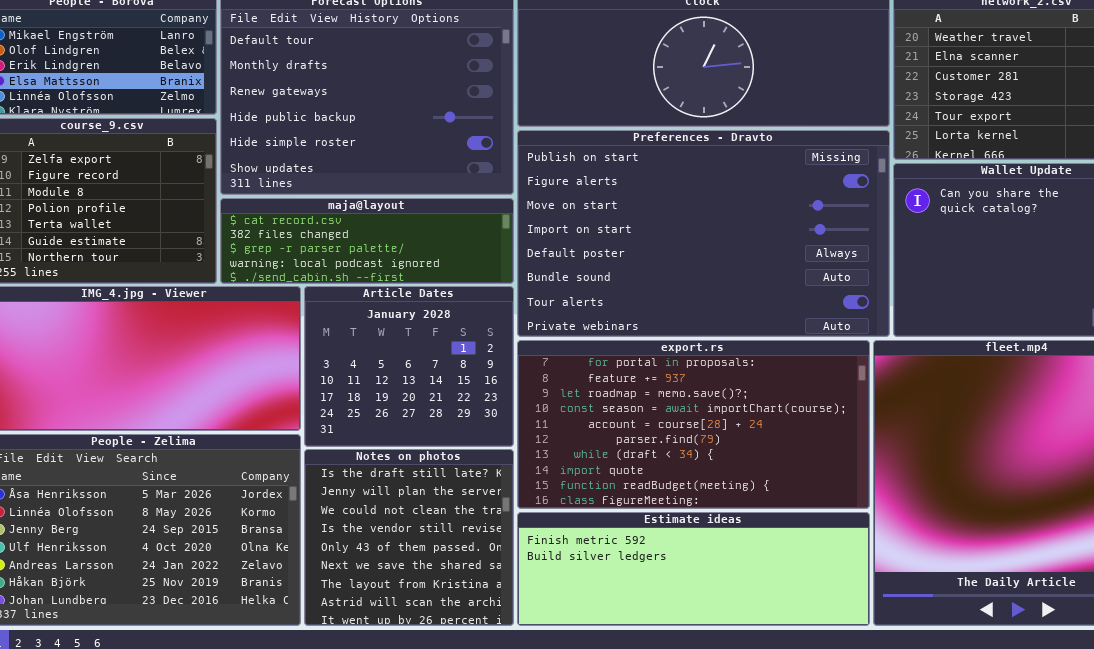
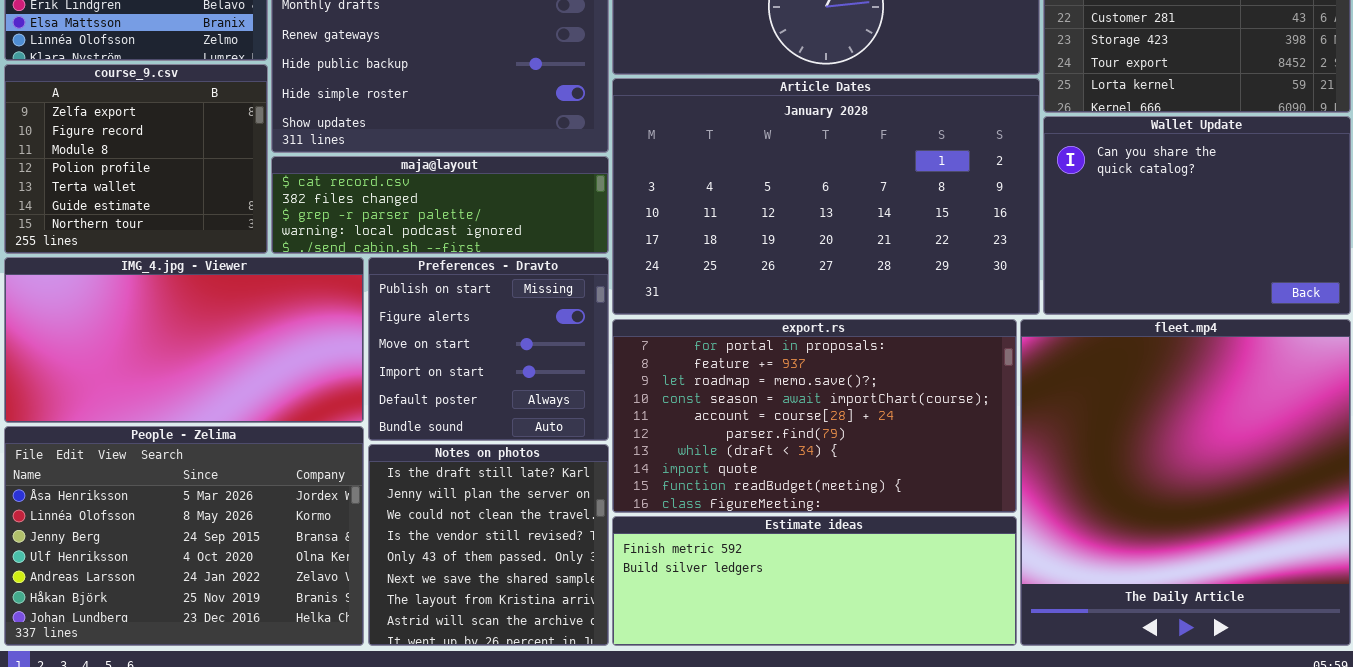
Preferences - Dravto: [517,130,890,337] -> [368,257,609,441], moved, resized
Article Dates: [304,286,514,447] -> [612,78,1040,315], moved, resized

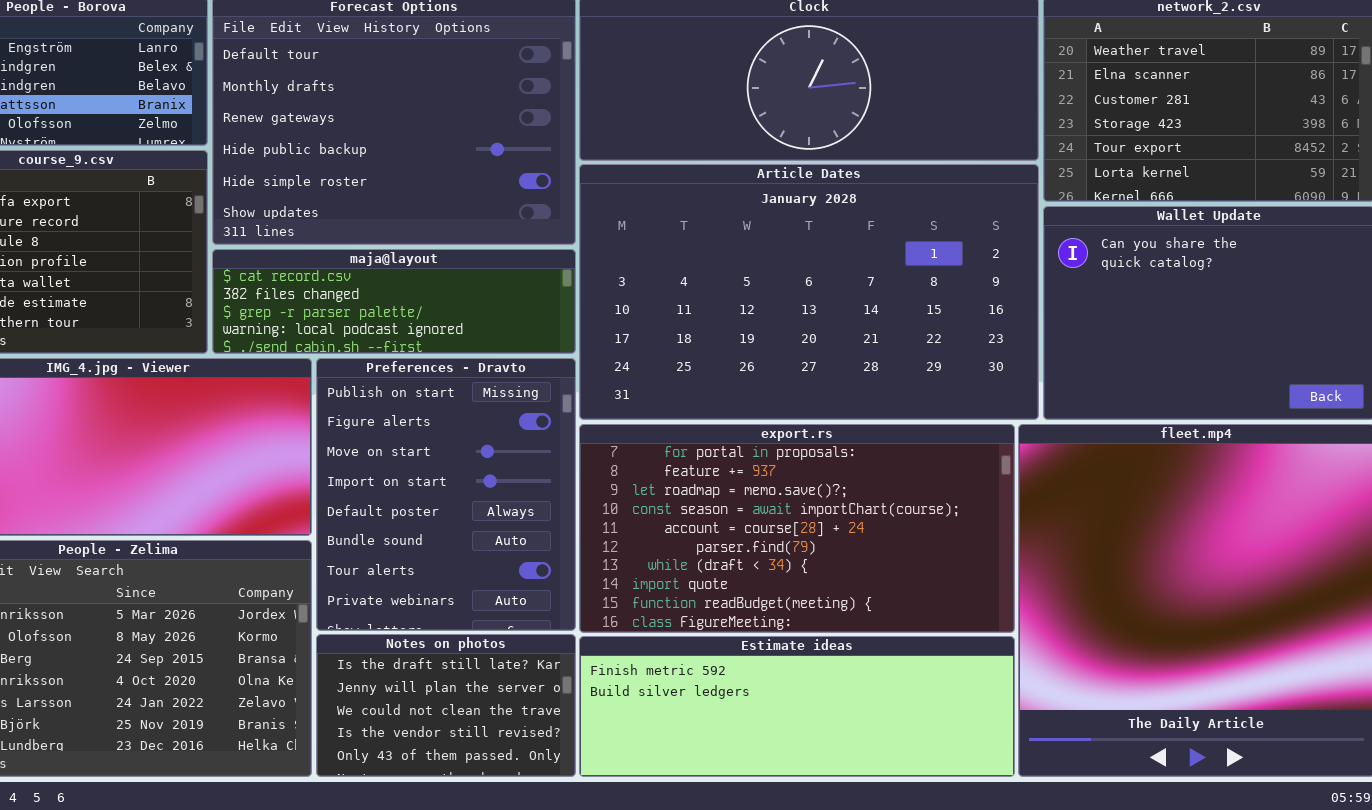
Preferences - Dravto: [368,257,609,441] -> [316,358,576,631], resized
Notes on photos: [368,444,609,646] -> [316,634,576,777], resized

